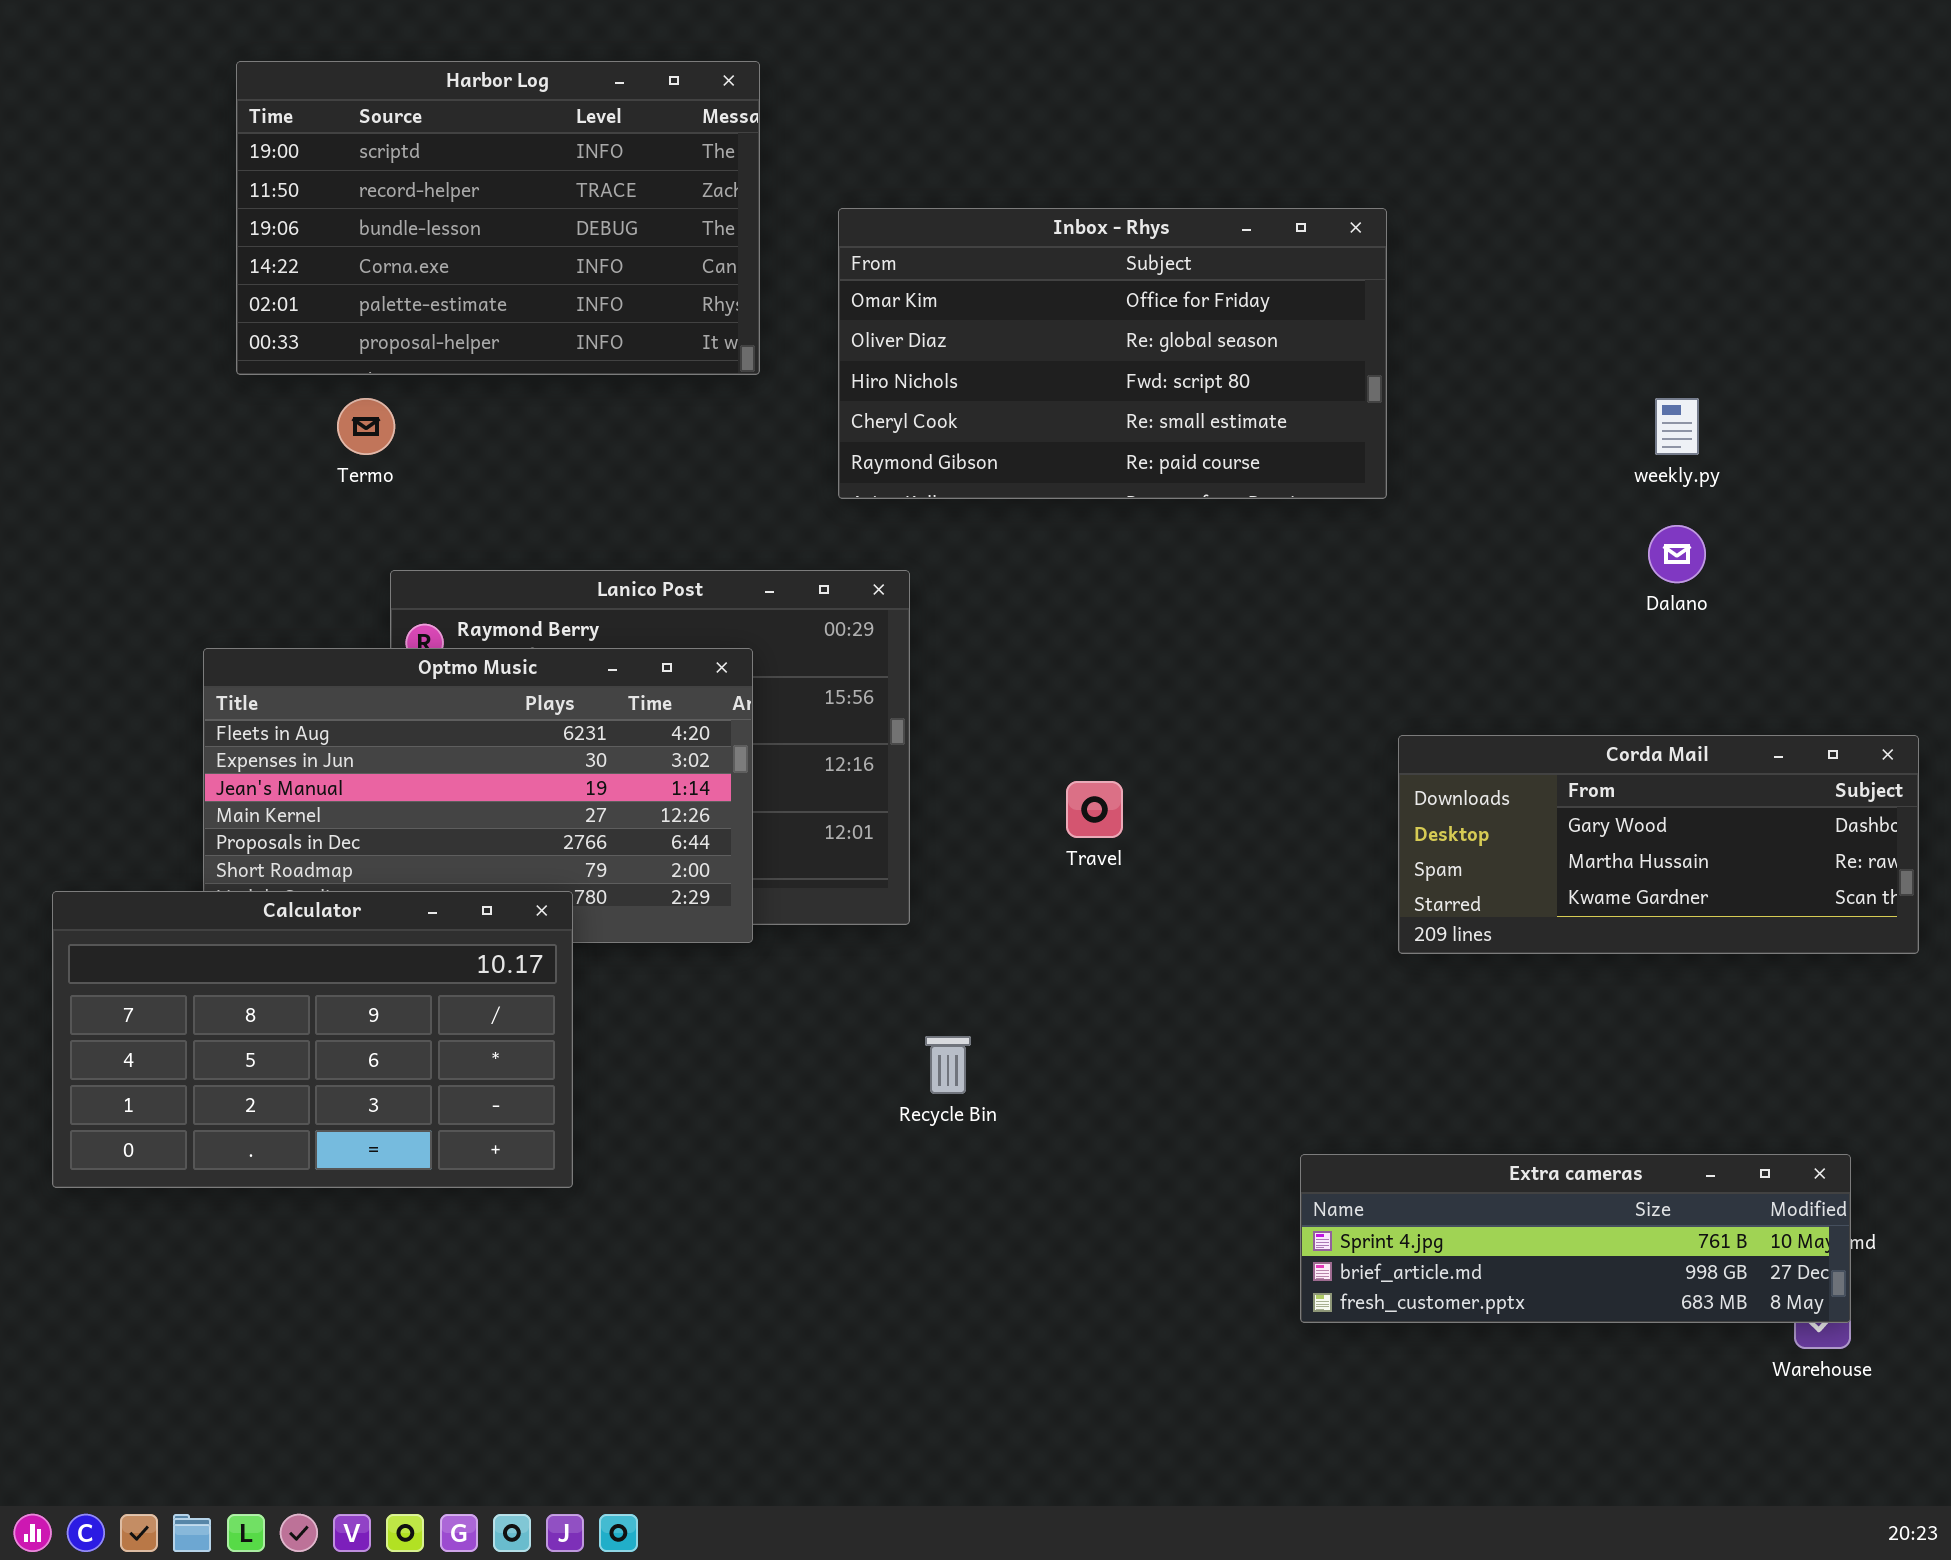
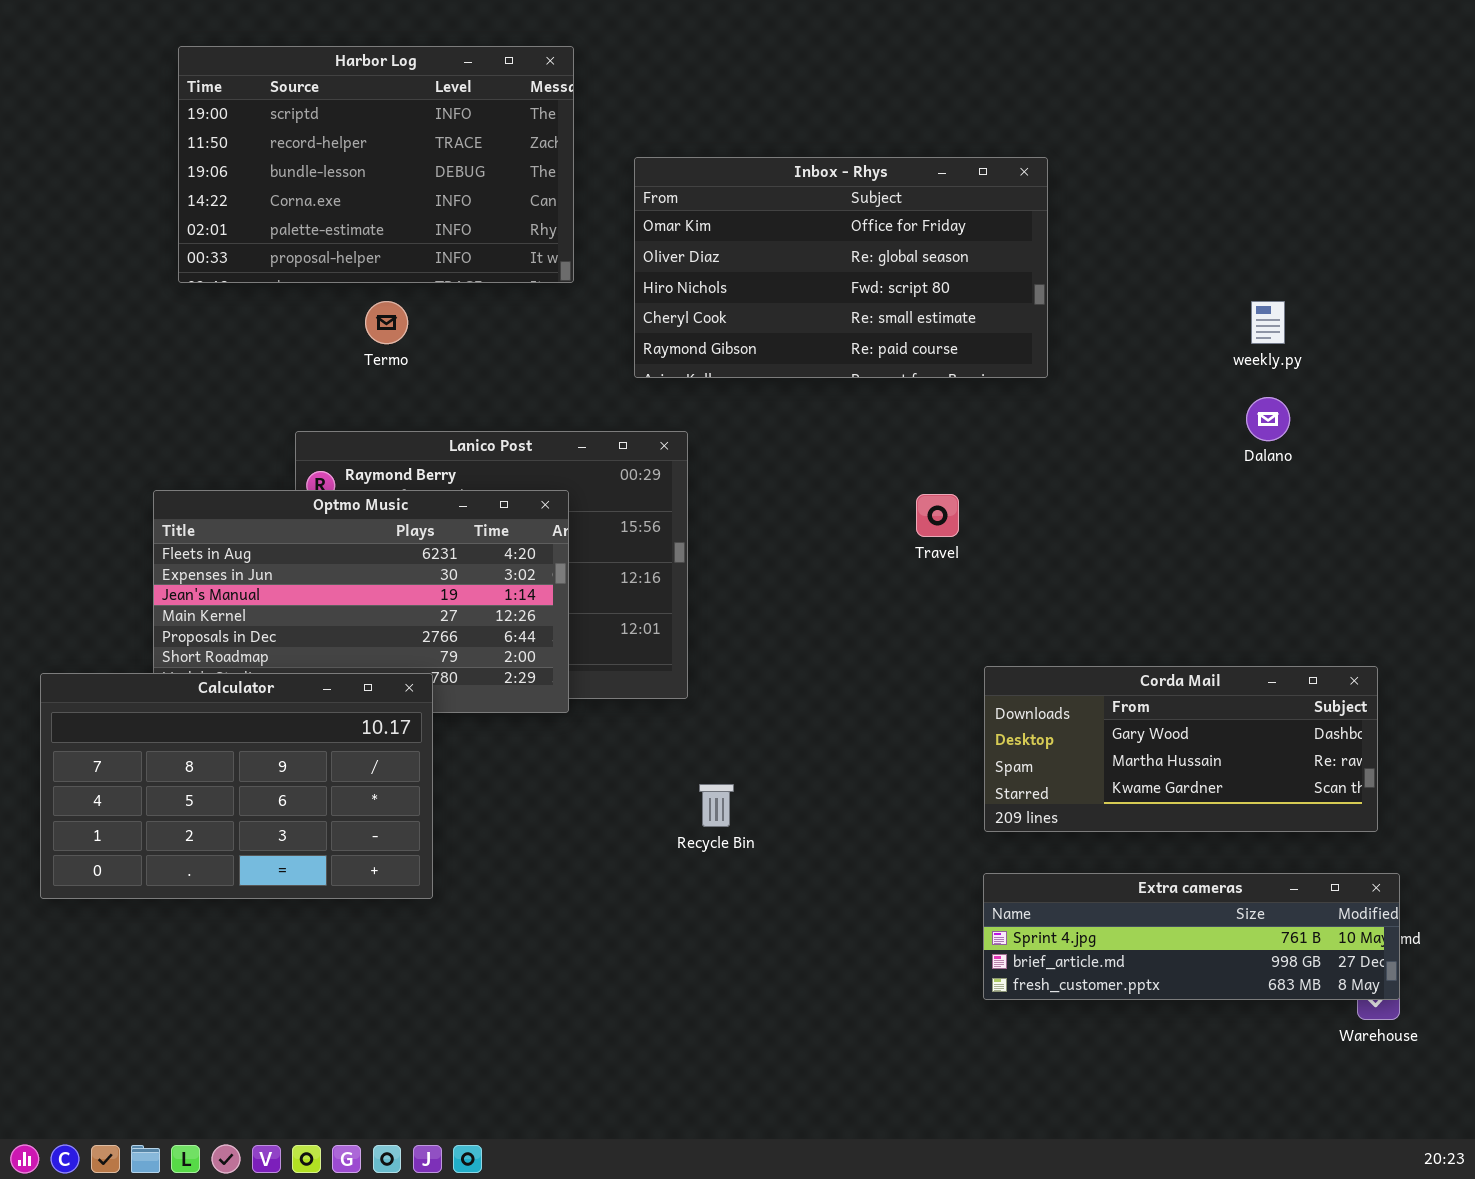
Termo: [337,398,395,455] -> [365,301,408,344], moved
Corda Mail: [1398,735,1919,954] -> [984,666,1378,832], moved
Travel: [1066,781,1123,838] -> [916,494,959,537], moved

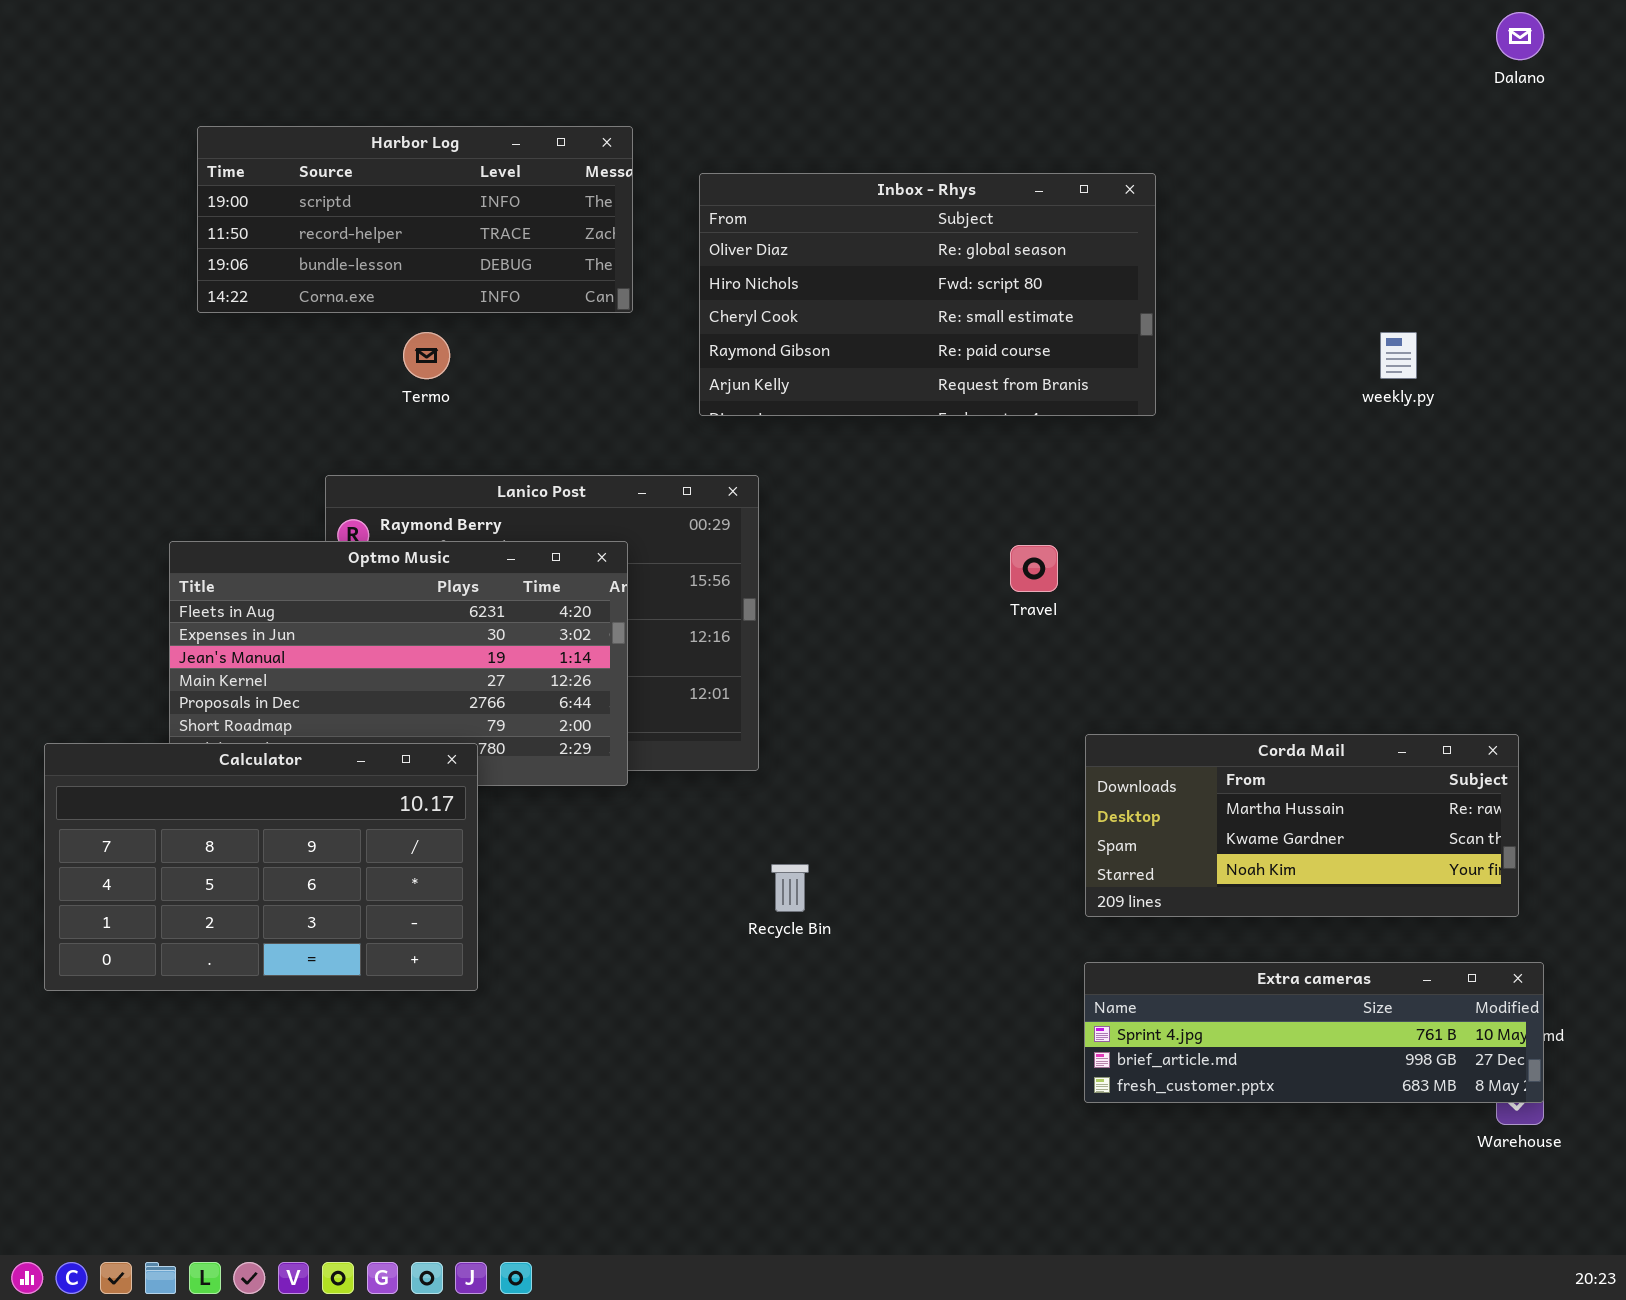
Harbor Log: [178,46,574,283] -> [197,126,633,313], resized
Inbox - Rhys: [634,157,1048,378] -> [699,173,1156,416], scrolled down 1 row
Dalano: [1246,397,1290,441] -> [1496,12,1544,60], moved
Corda Mail: [984,666,1378,832] -> [1085,734,1519,917], scrolled down 1 row

